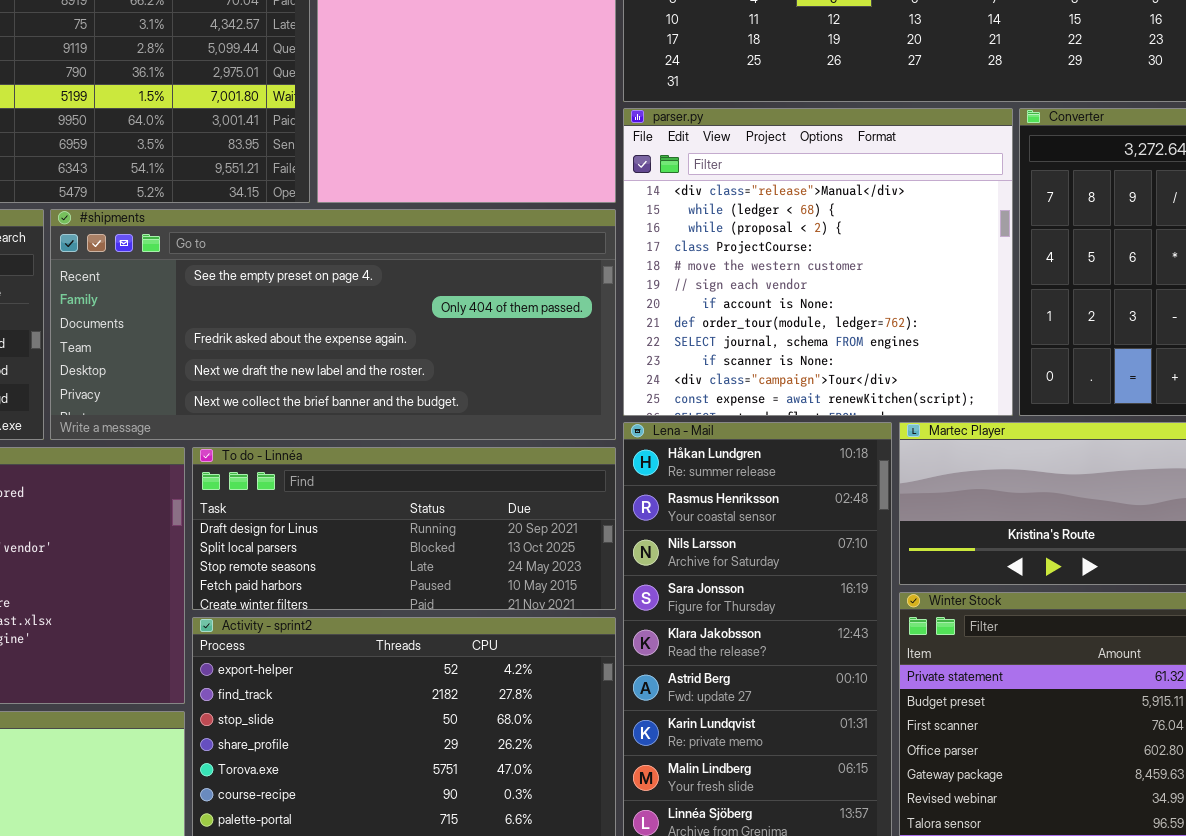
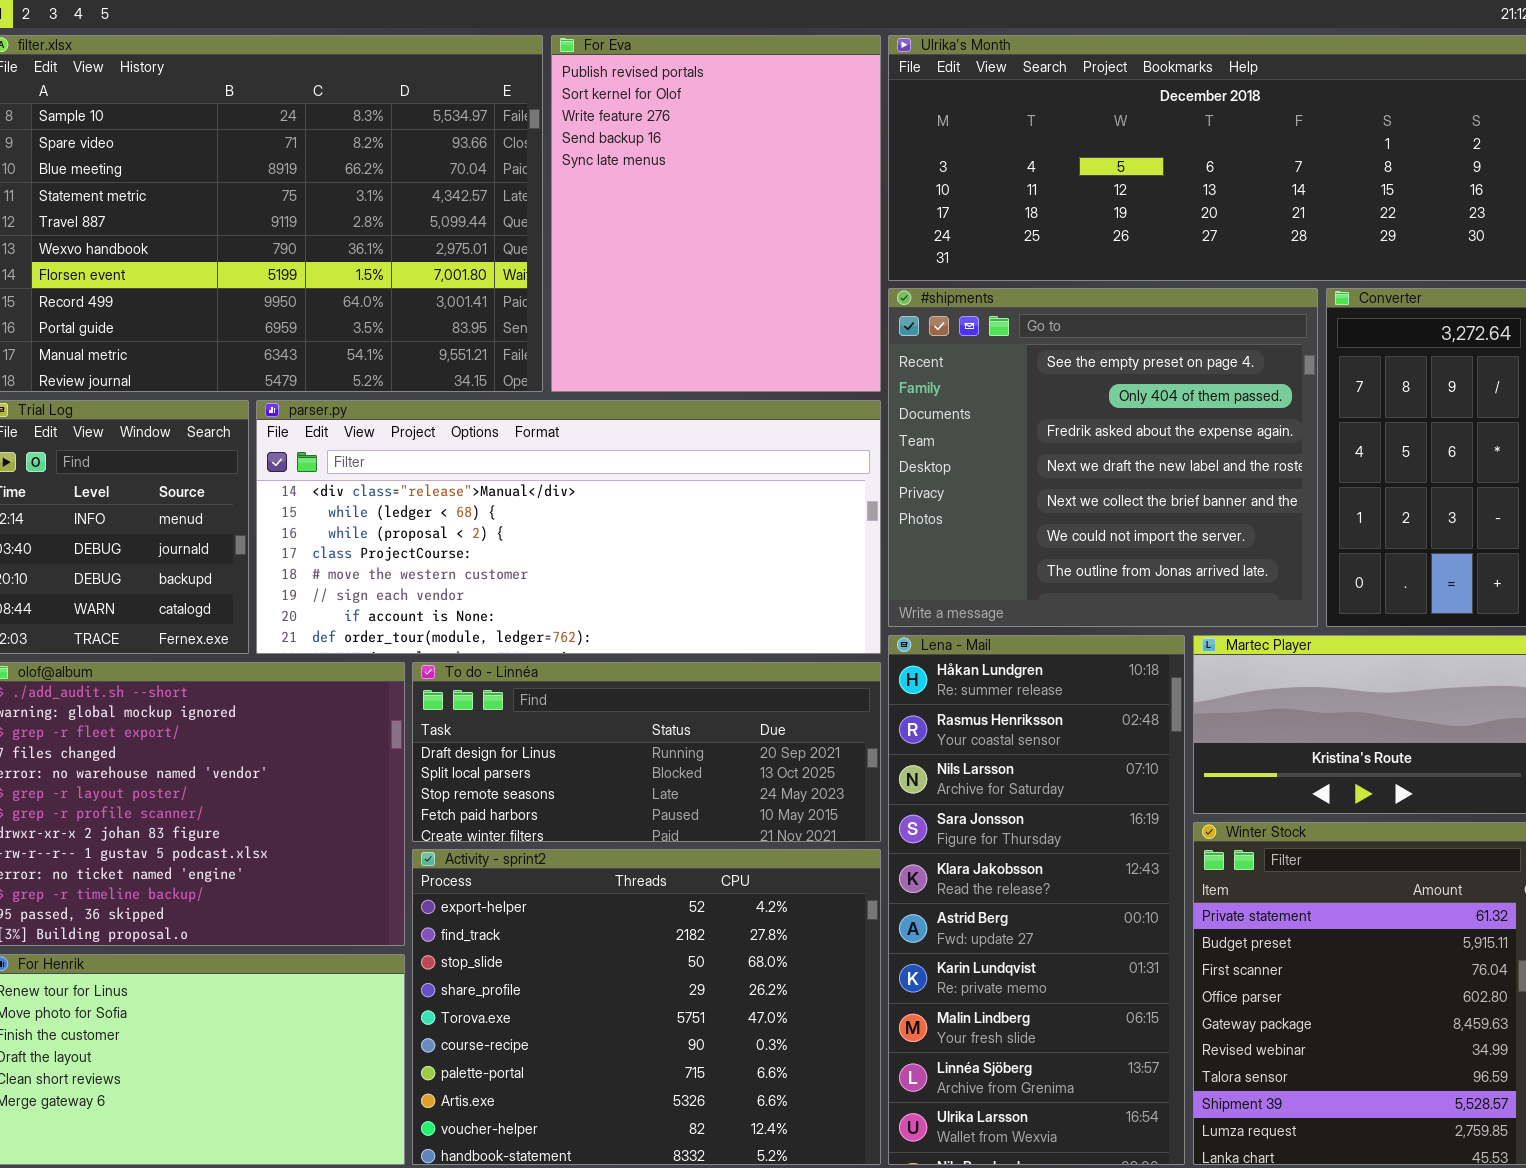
parser.py: [623,108,1013,416] -> [256,400,881,654], moved, resized
#shipments: [50,209,616,440] -> [888,288,1318,627], moved, resized

